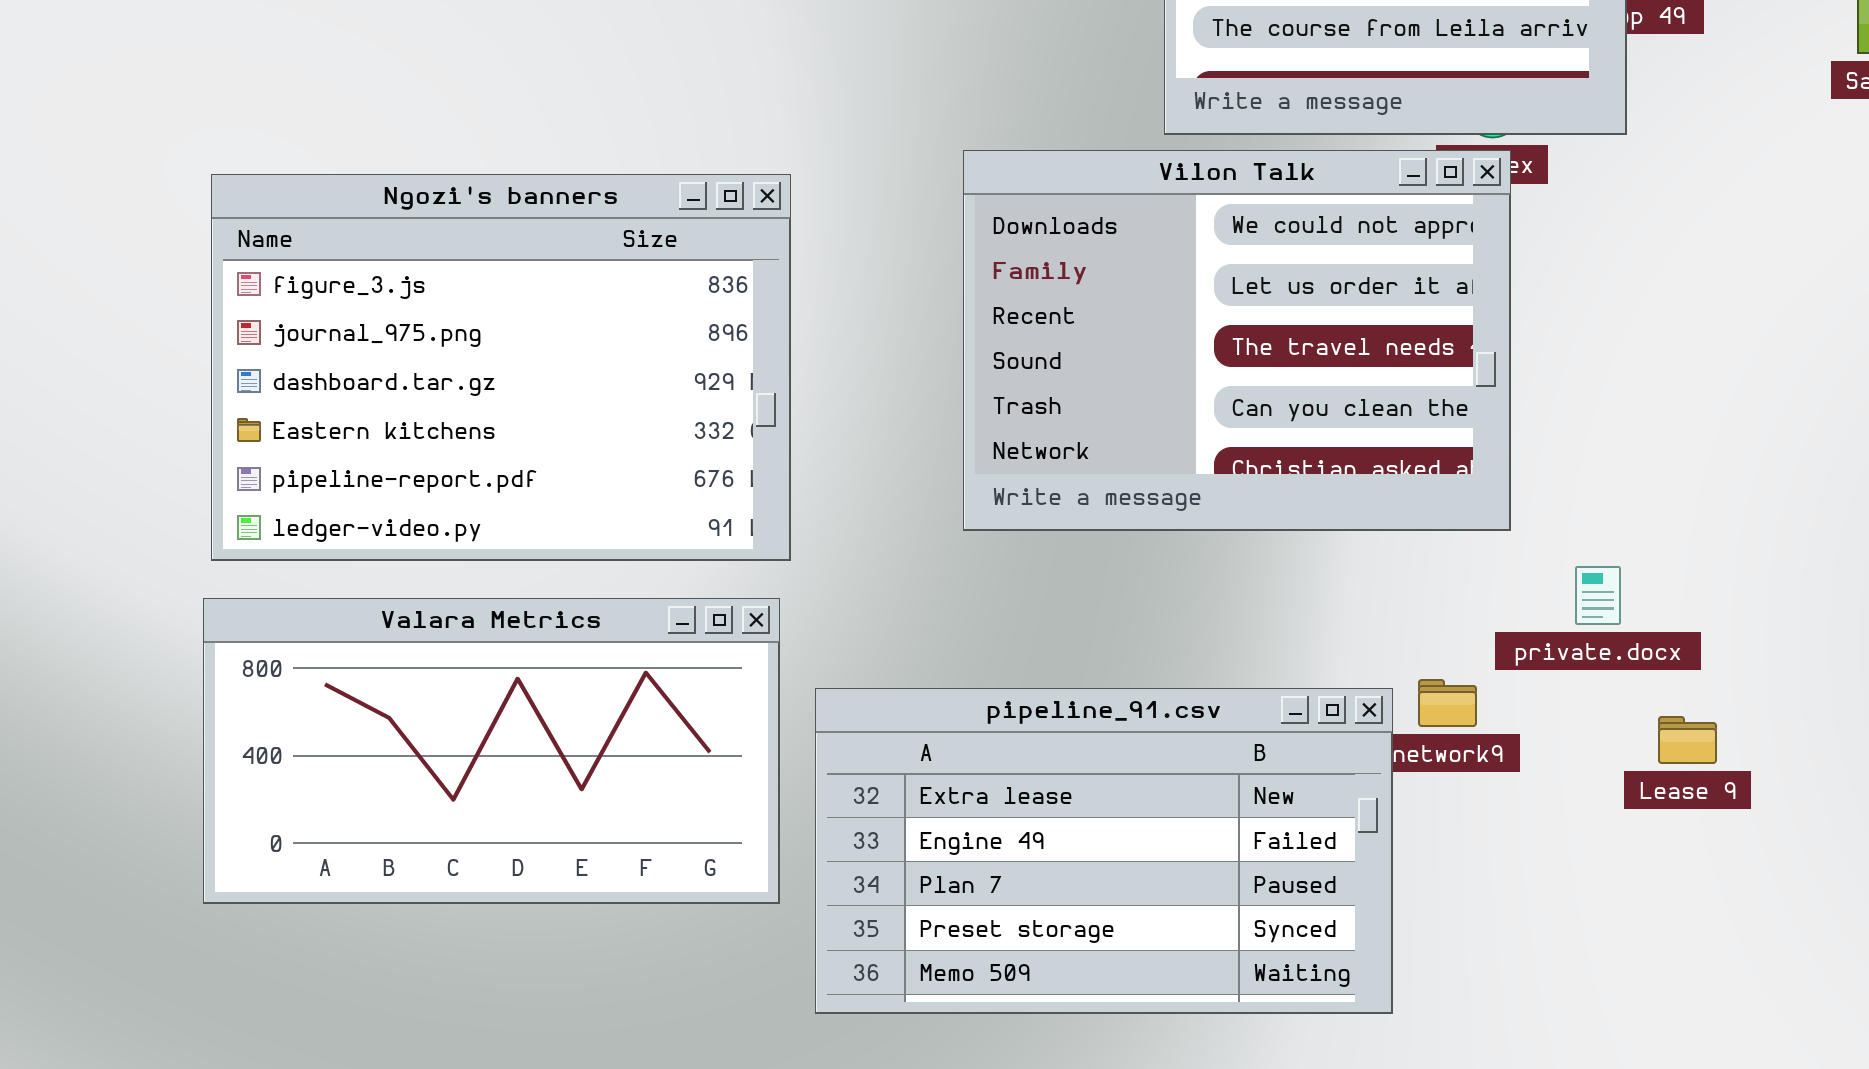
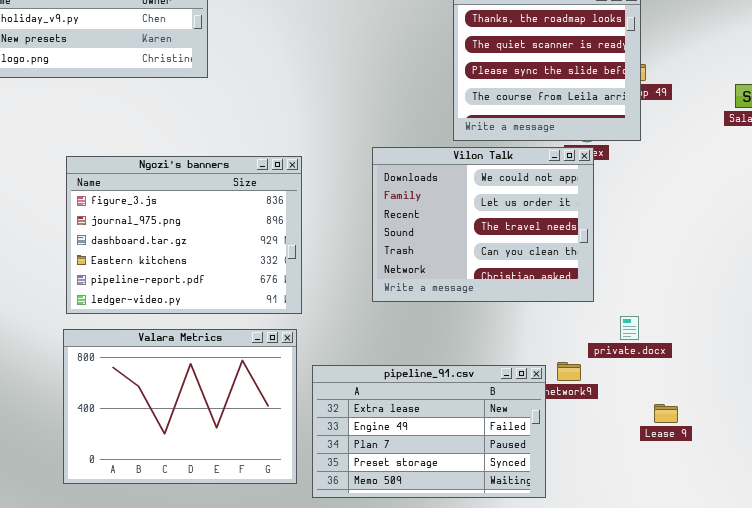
Valara Metrics: [203,598,780,904] -> [63,329,297,484], resized
Lease 9: [1658,716,1717,764] -> [654,404,678,423], moved

